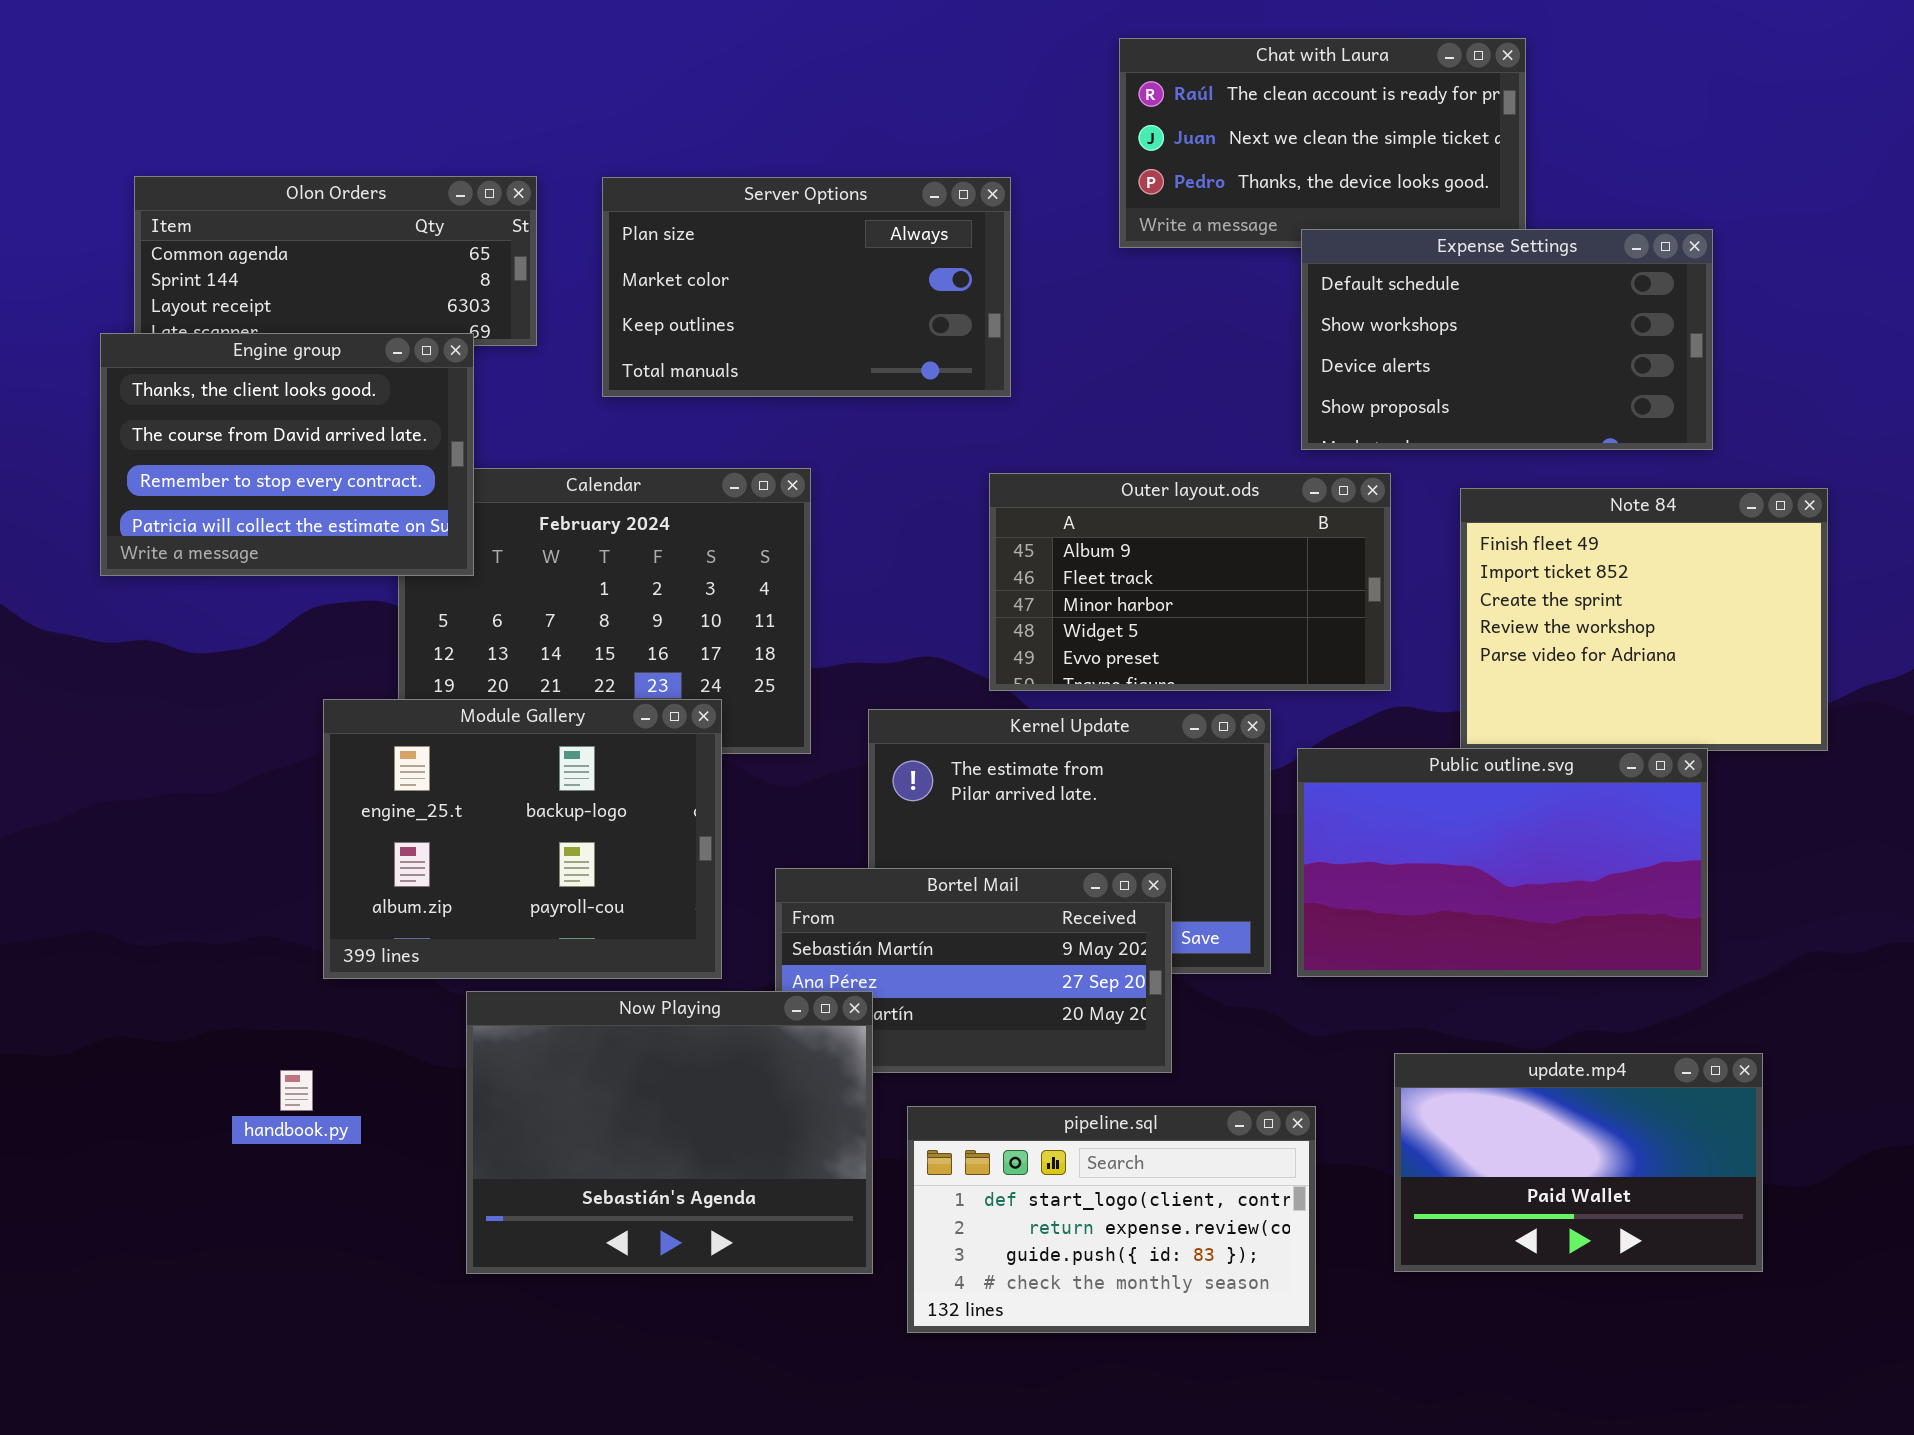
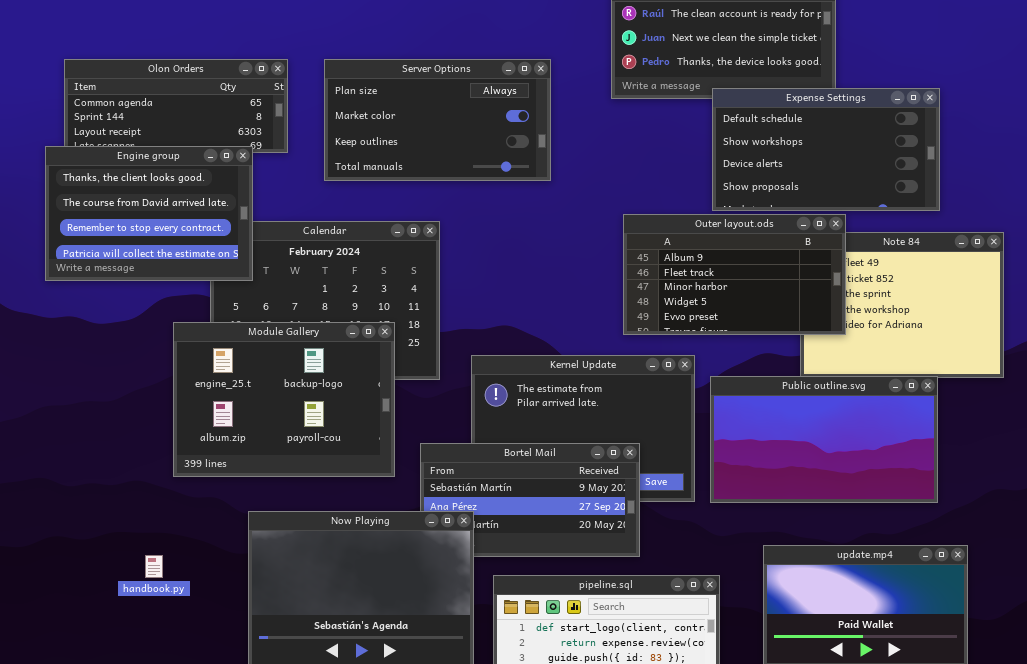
Outer layout.ods: [989,473,1391,691] -> [623,214,846,335], moved
Module Gallery: [323,699,722,979] -> [173,322,395,477], moved

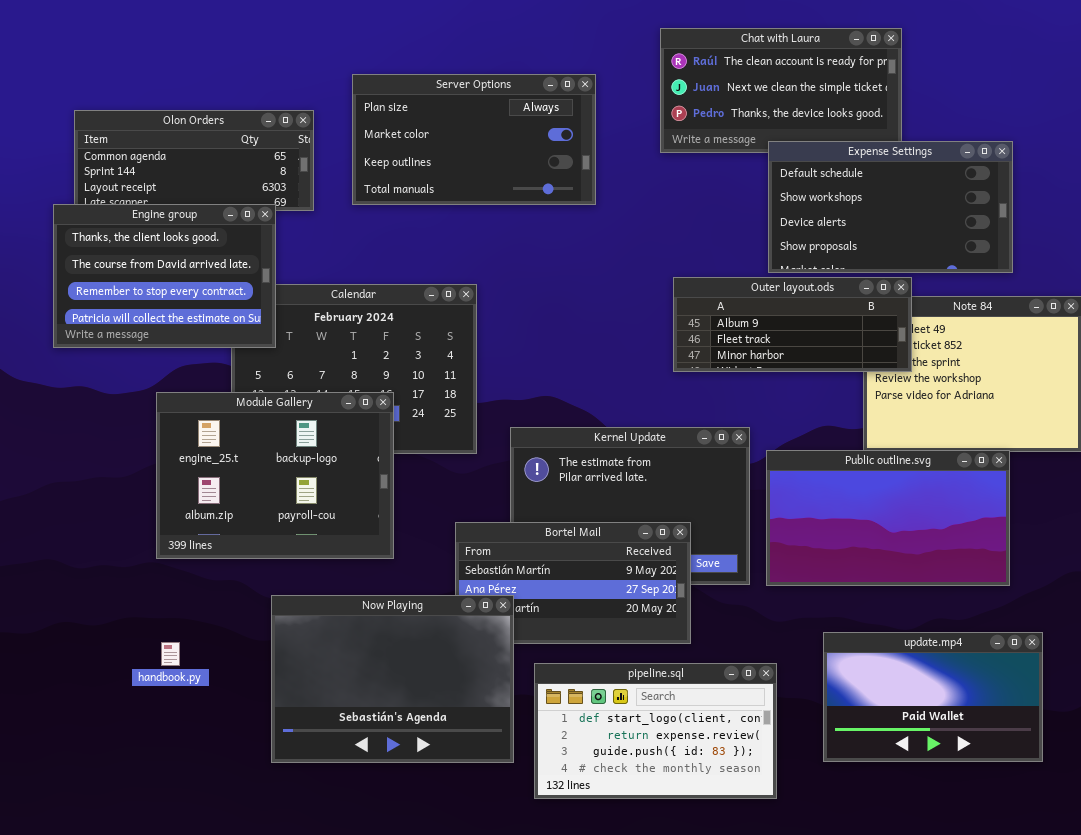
Server Options: [324,59,551,181] -> [352,74,596,205], moved
Outer layout.ods: [623,214,846,335] -> [673,277,912,372], resized
Module Gallery: [173,322,395,477] -> [156,392,394,559], moved

